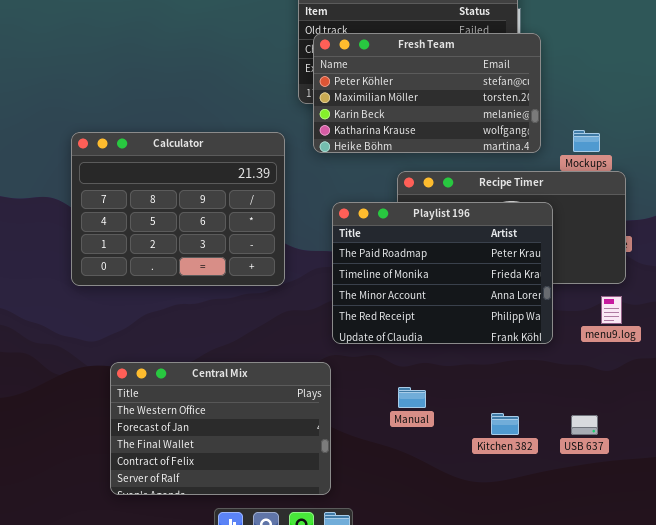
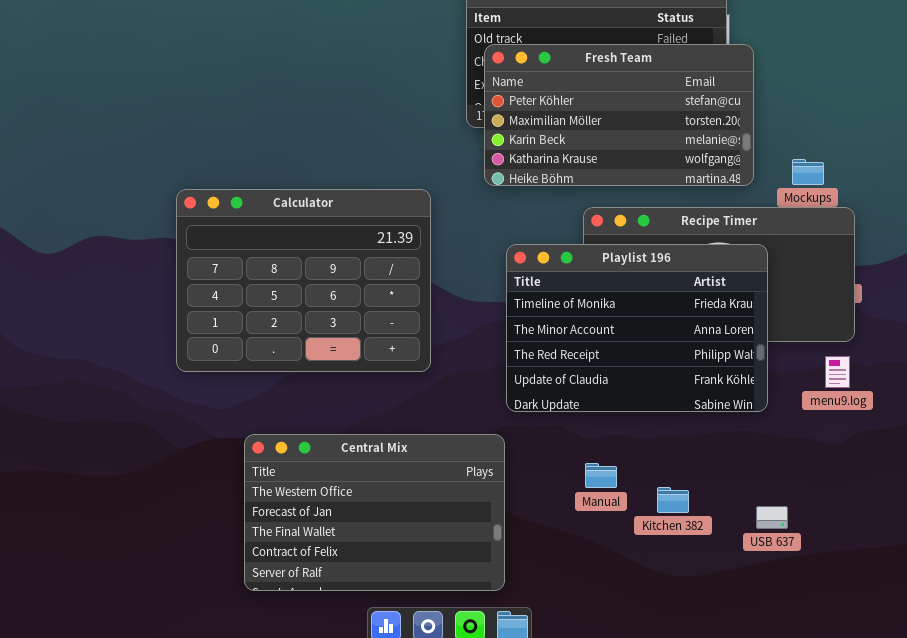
Calculator: [71,132,285,286] -> [176,189,431,372], moved
Playlist 196: [332,202,553,344] -> [506,244,768,412], scrolled down 1 row
Kitchen 382: [491,413,519,435] -> [657,487,689,513], moved
USB 637: [571,415,598,435] -> [756,506,788,529], moved

